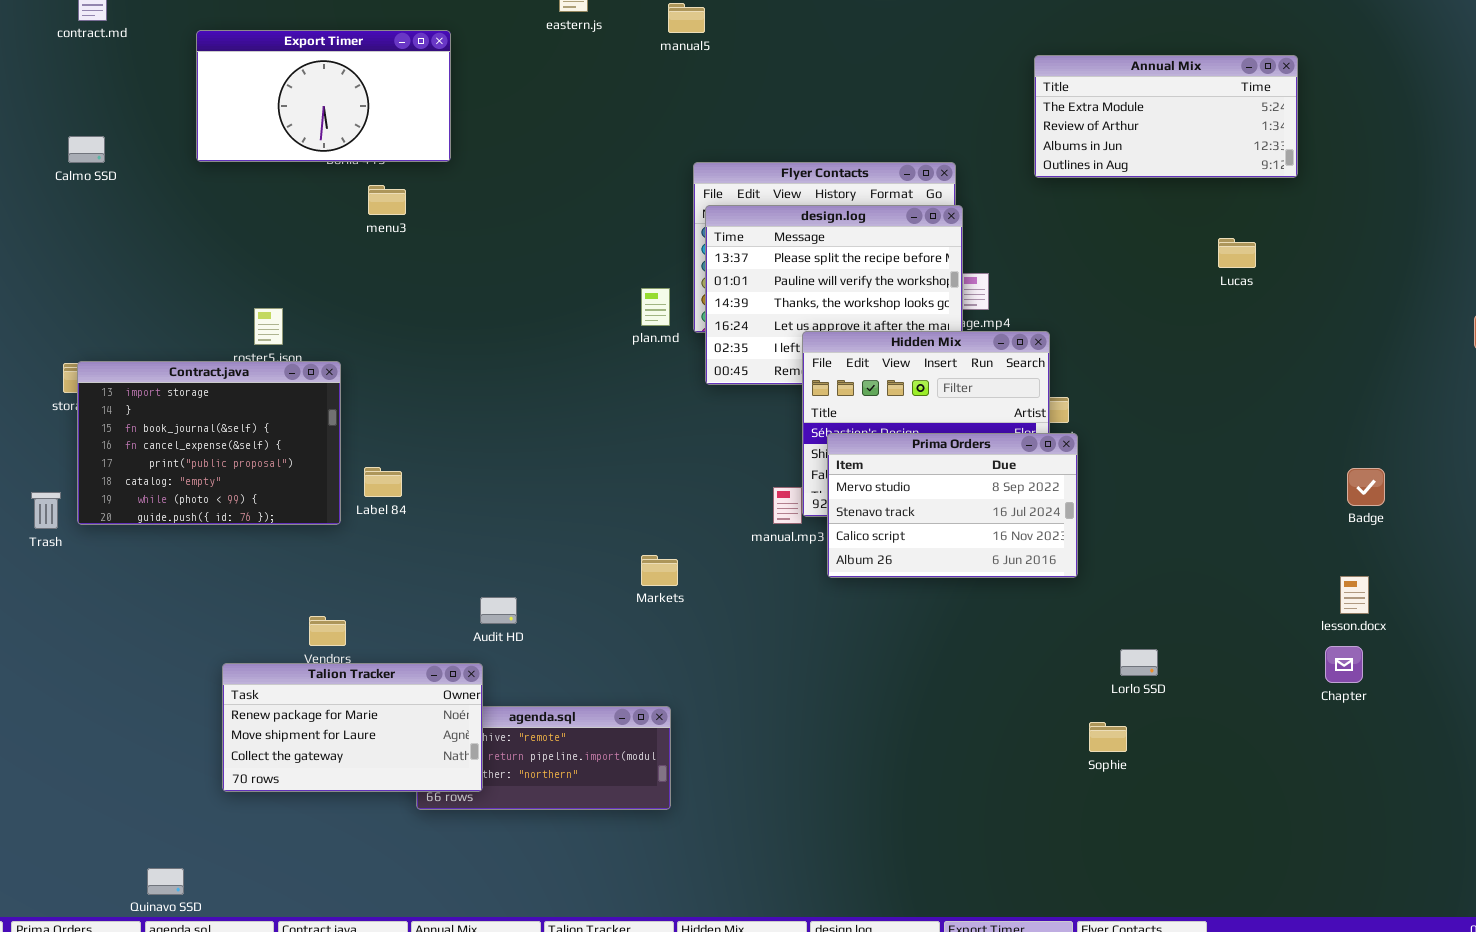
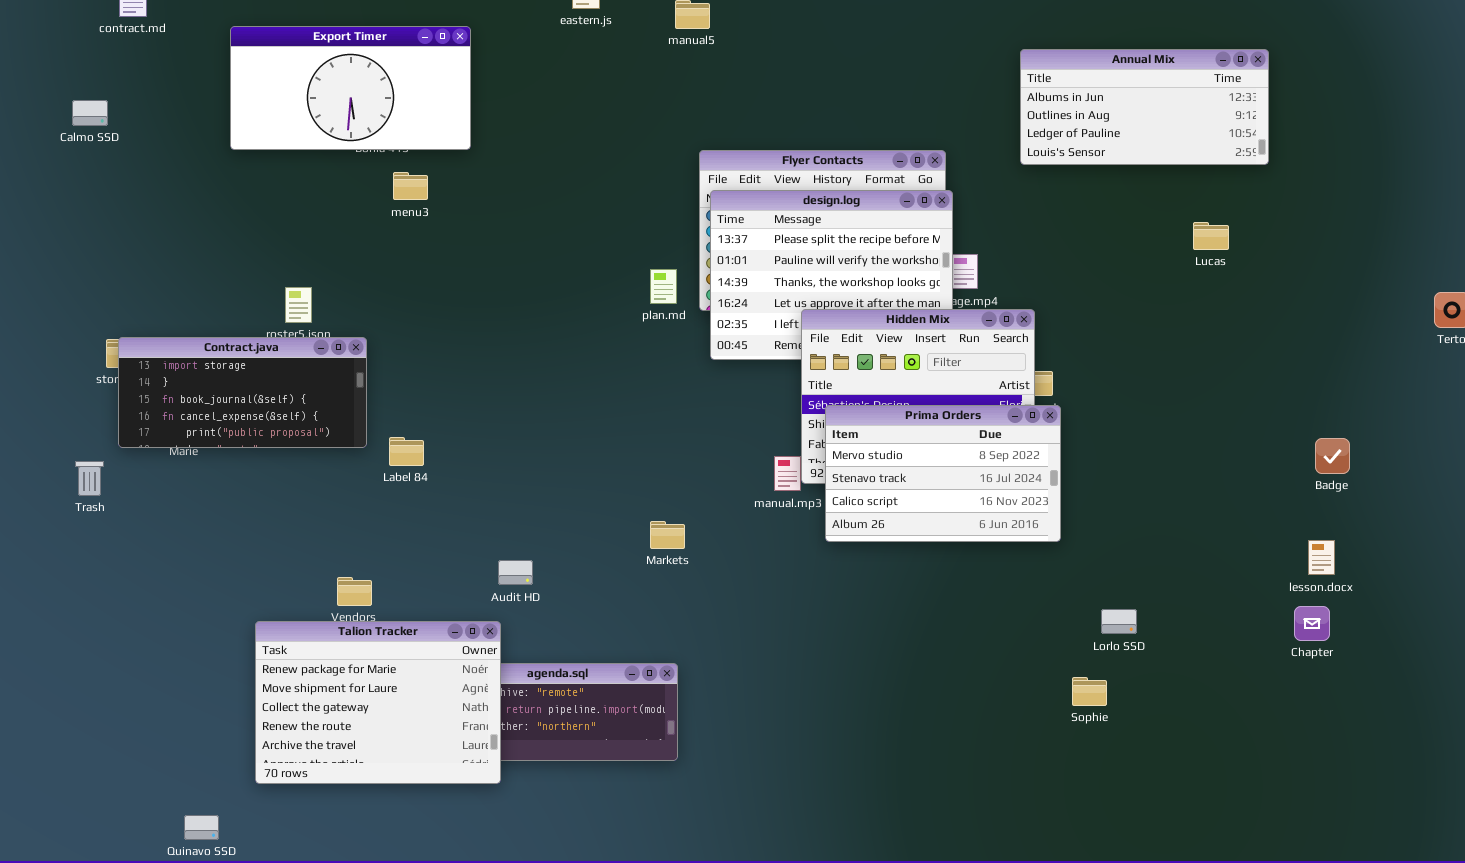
Annual Mix: [1034,55,1298,178] -> [1020,49,1269,165], scrolled down 2 rows
Calmo SSD: [68,136,105,163] -> [72,100,108,126], moved
Contract.java: [77,361,341,525] -> [118,337,367,448], resized
Talion Tracker: [222,663,483,792] -> [255,621,501,784], resized

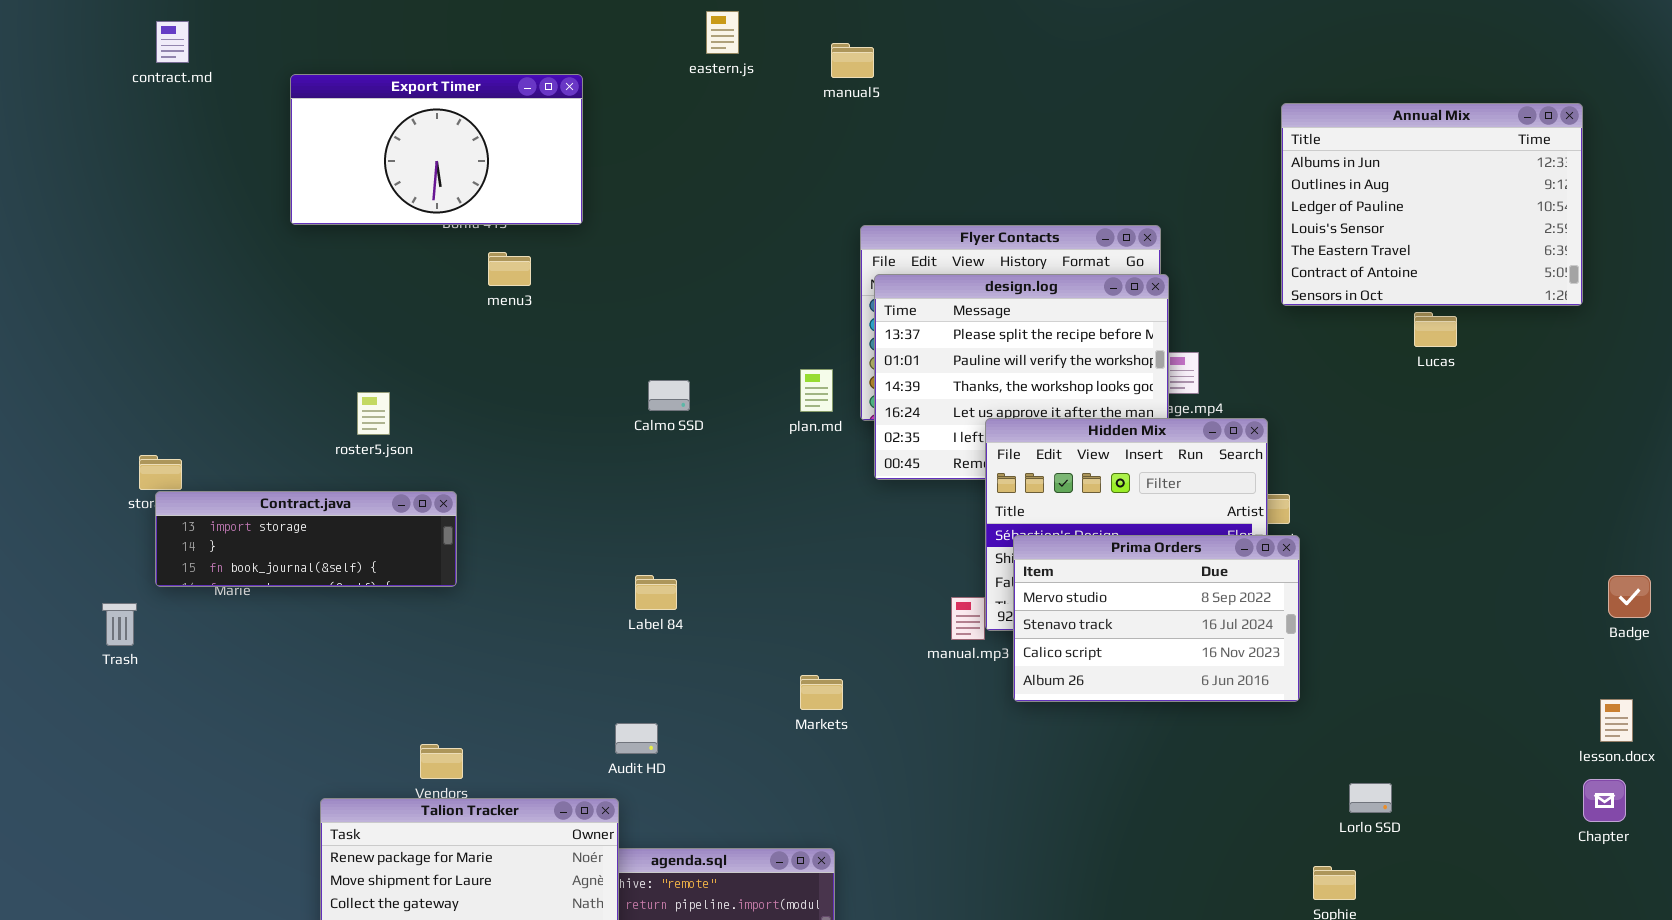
Annual Mix: [1020,49,1269,165] -> [1281,103,1583,306], moved, resized
Calmo SSD: [72,100,108,126] -> [648,380,690,411], moved
Lucas: [1193,222,1229,250] -> [1414,312,1457,347], moved
Contract.java: [118,337,367,448] -> [155,491,457,587], resized
Label 84: [389,437,424,466] -> [635,575,677,610], moved

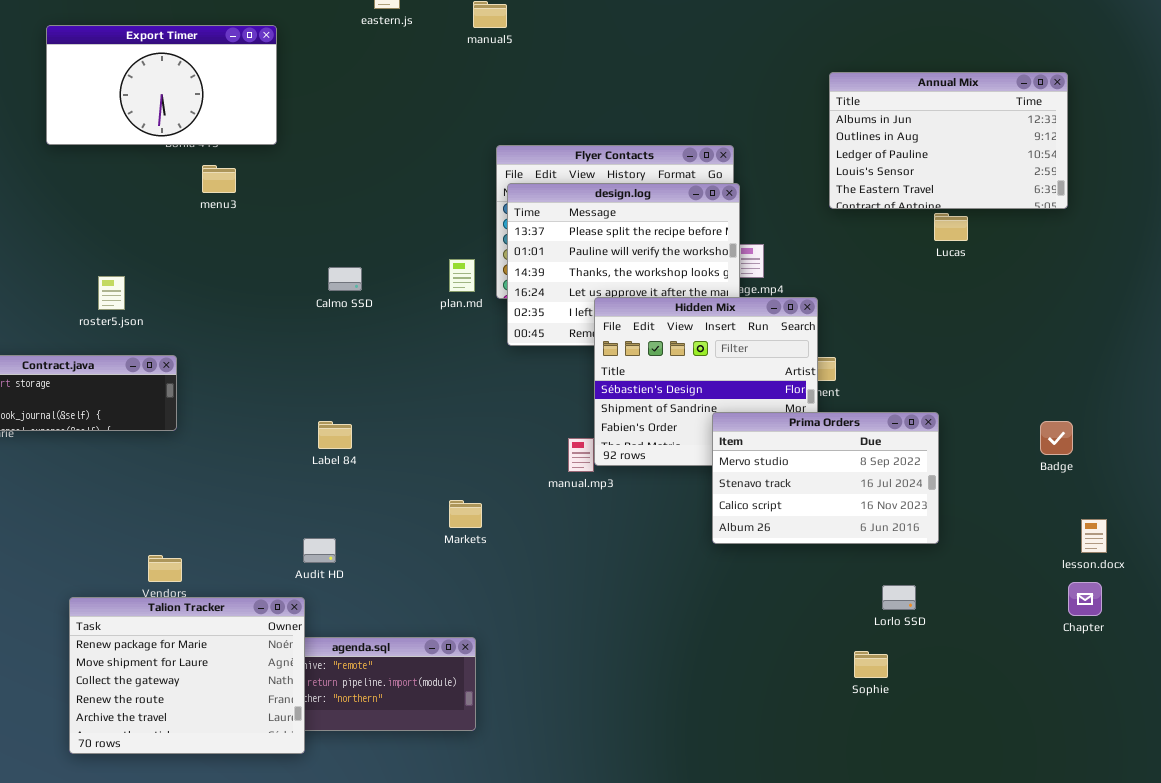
Annual Mix: [1281,103,1583,306] -> [829,72,1068,209], resized
Prima Orders: [1013,535,1300,702] -> [712,412,939,544], moved
Badge: [1608,575,1651,618] -> [1040,421,1073,455], moved

